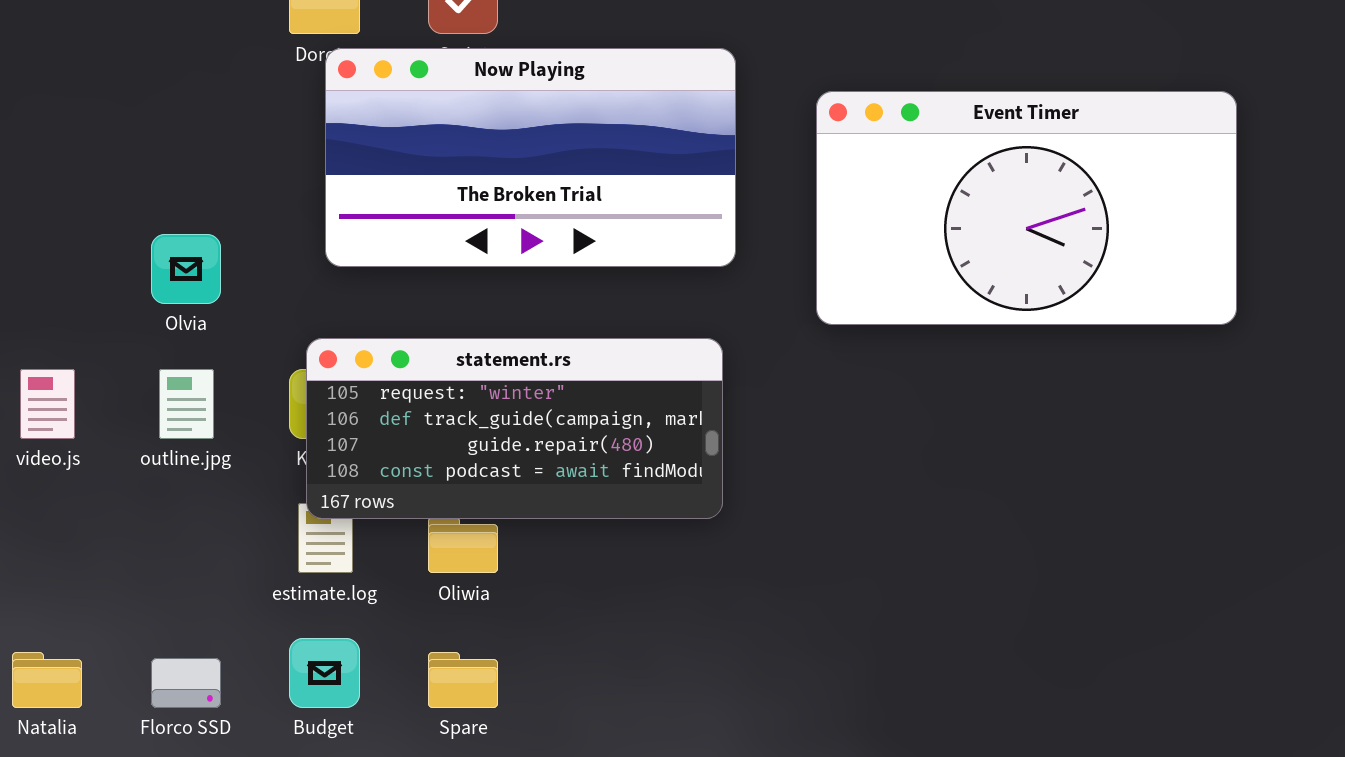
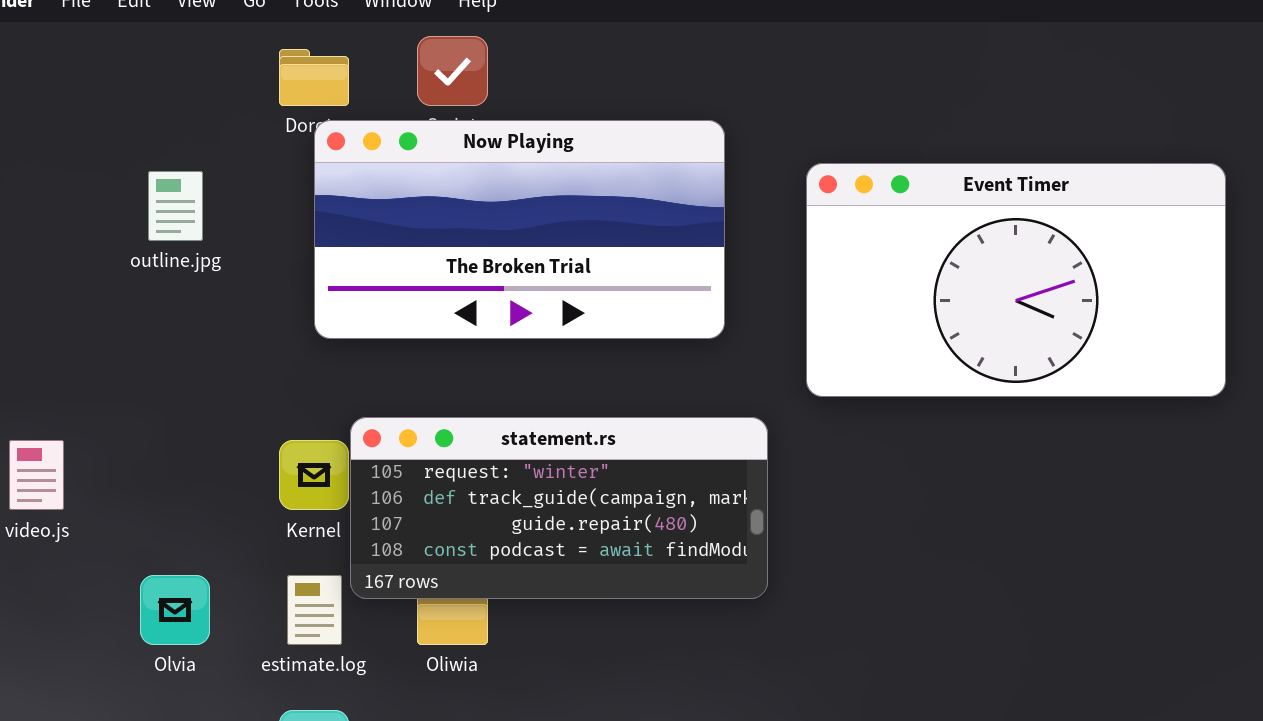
Olvia: [151,234,221,304] -> [140,575,210,645], moved
statement.rs: [306,338,723,519] -> [350,417,768,599], moved
outline.jpg: [159,369,214,439] -> [148,171,203,241], moved

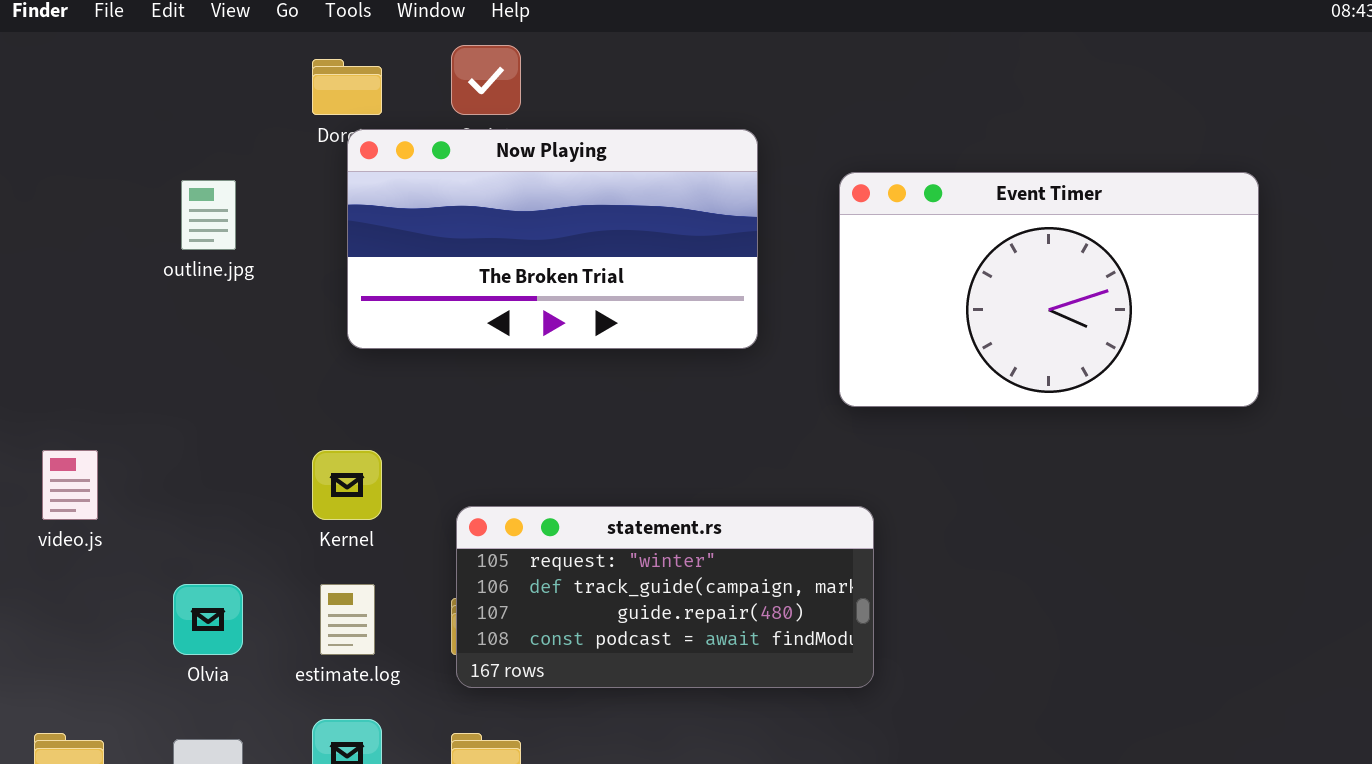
statement.rs: [350,417,768,599] -> [456,506,874,688], moved

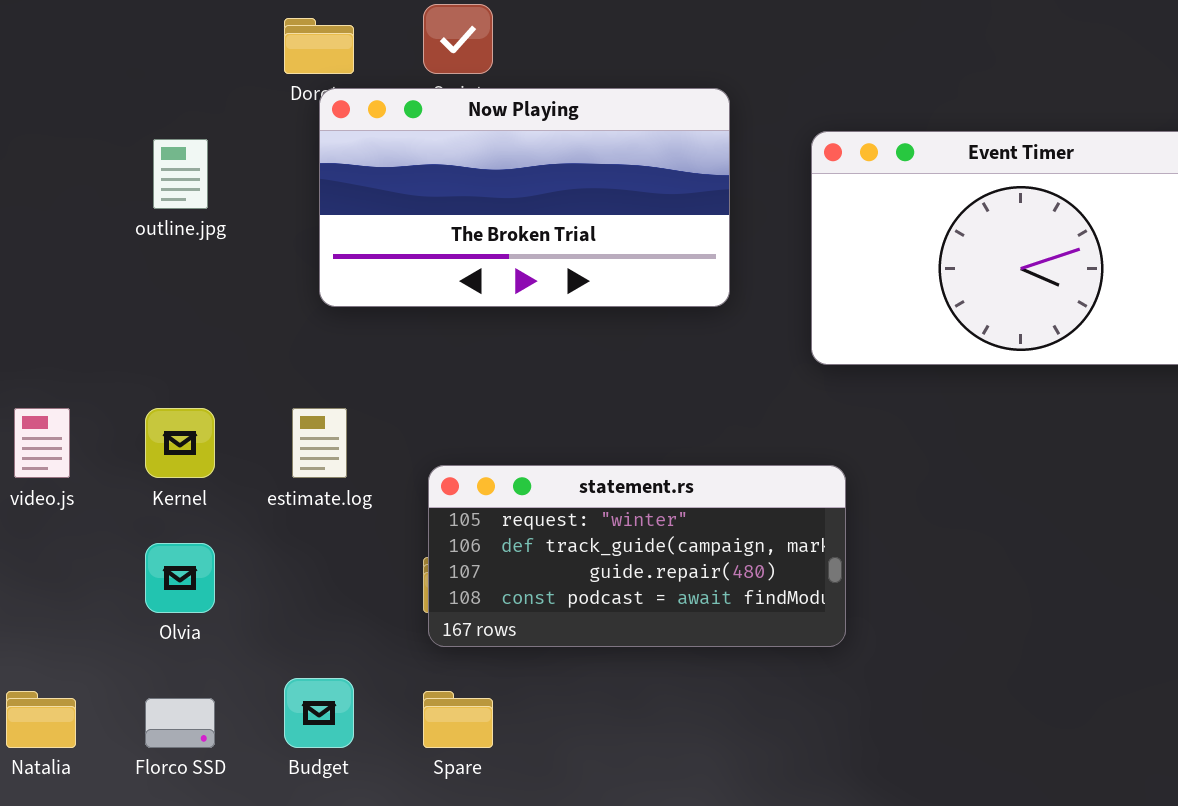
Kernel: [312,450,382,520] -> [145,408,215,478], moved
estimate.log: [320,584,375,655] -> [292,408,347,478], moved

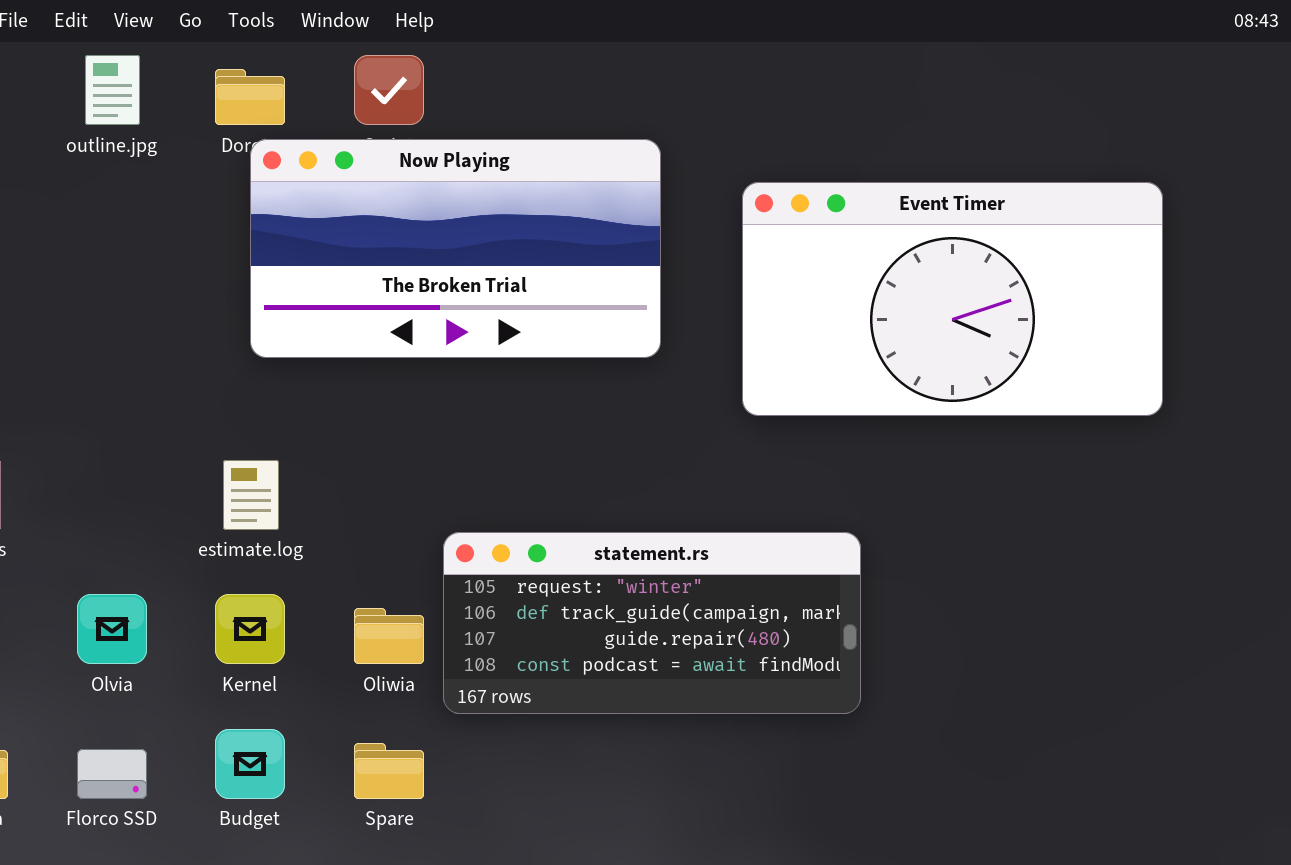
outline.jpg: [153,139,208,209] -> [85,55,140,125], moved
Kernel: [145,408,215,478] -> [215,594,285,664], moved
statement.rs: [428,465,846,647] -> [443,532,861,714], moved

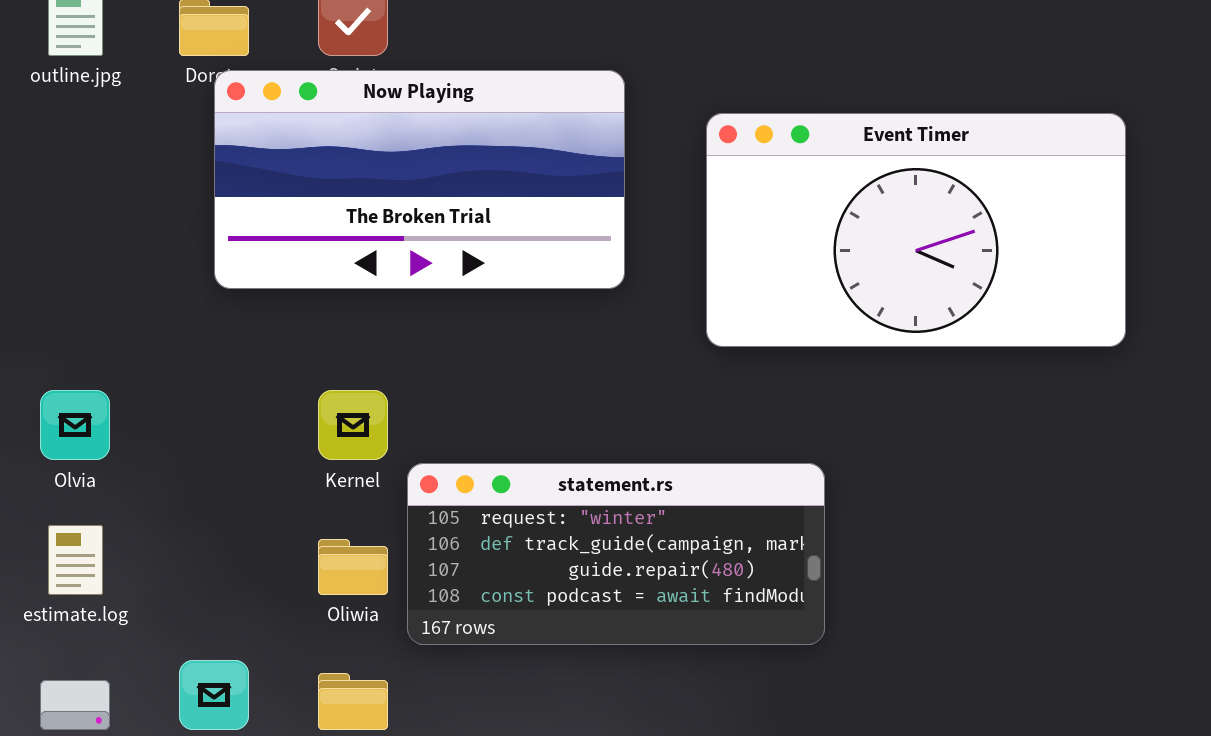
estimate.log: [223,460,279,530] -> [48,525,103,595], moved
Olvia: [77,594,147,664] -> [40,390,110,460], moved
Kernel: [215,594,285,664] -> [318,390,388,460], moved

